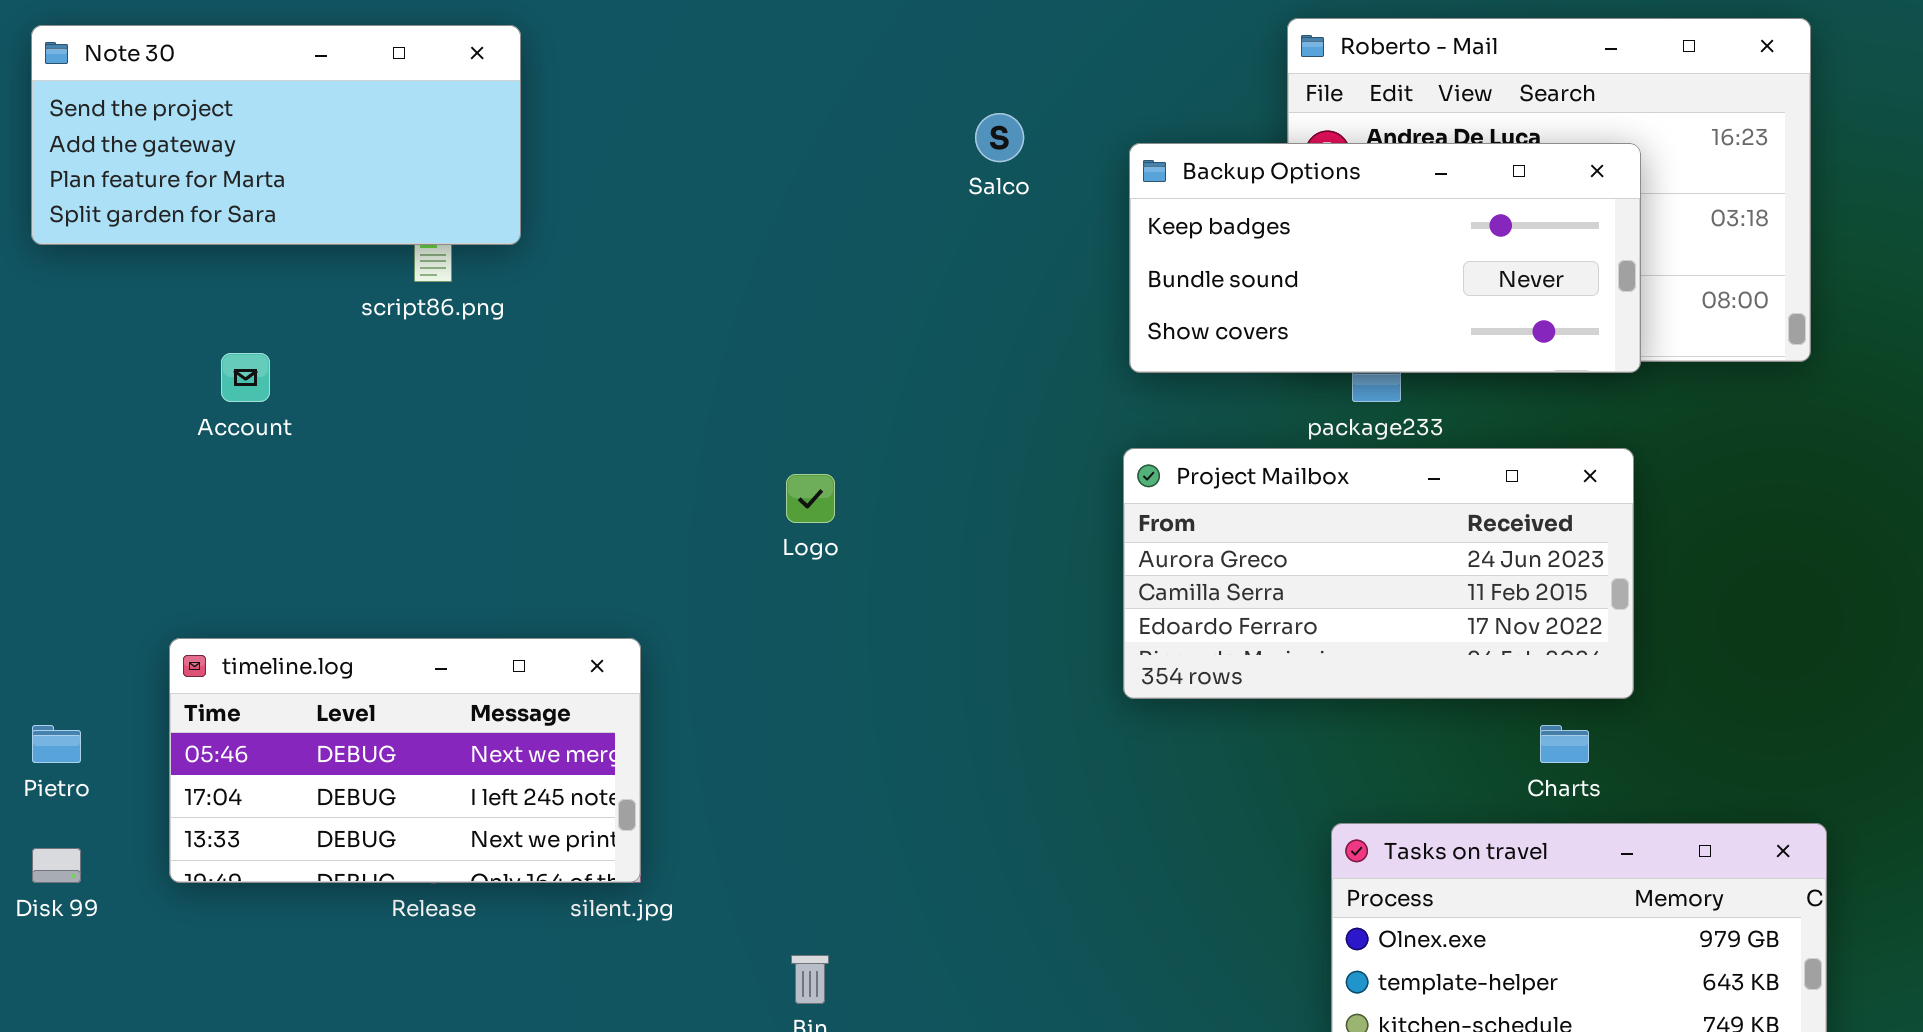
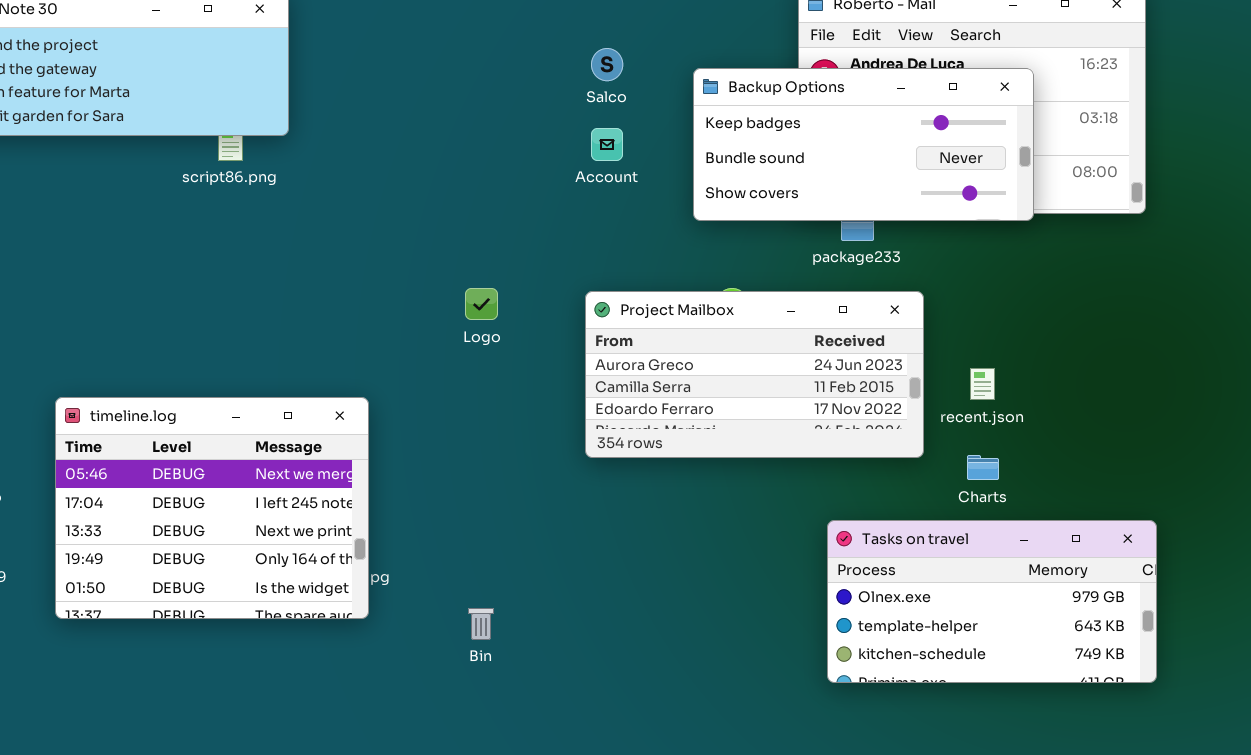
Account: [221,353,270,402] -> [591,128,623,161], moved
Project Mailbox: [1123,448,1634,699] -> [585,291,924,458], moved
timeline.log: [169,638,641,883] -> [55,397,369,619], resized

